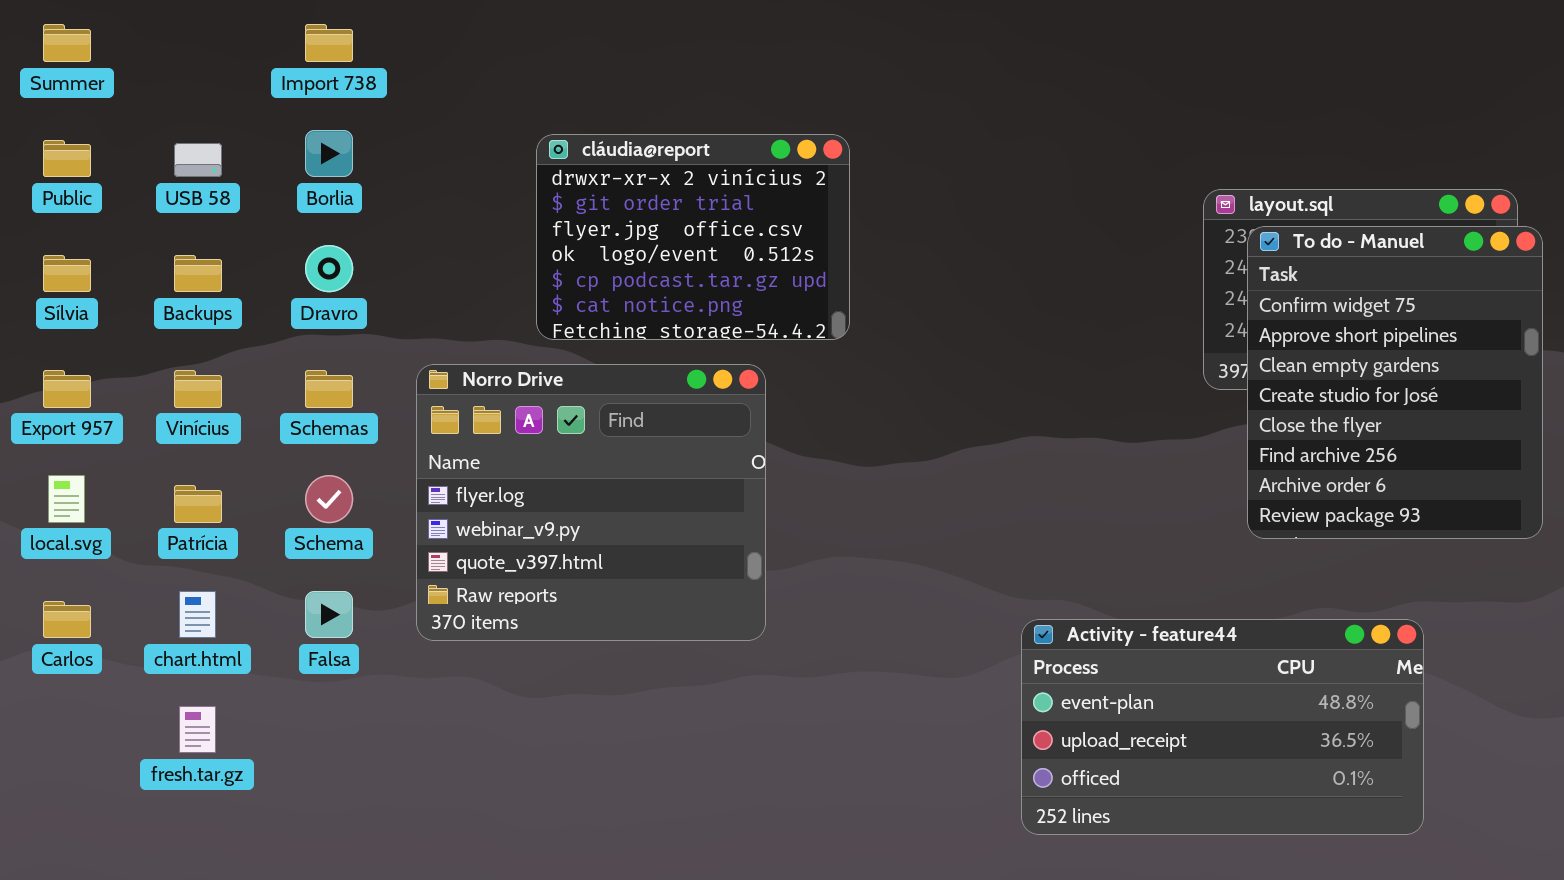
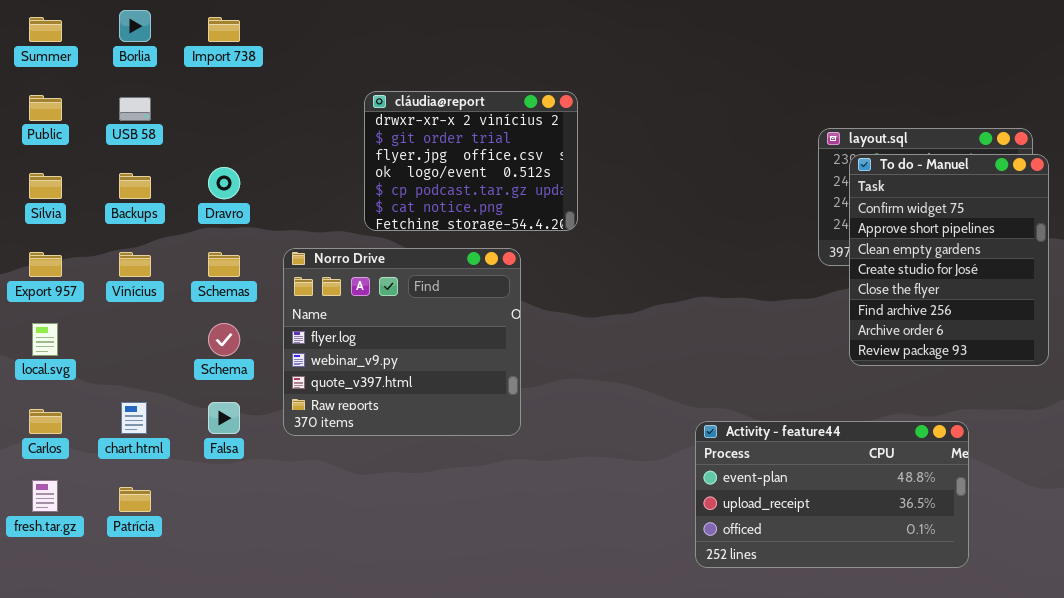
Borlia: [305,130,353,177] -> [119,10,151,42], moved
Patrícia: [174,485,222,523] -> [119,487,151,512], moved
fresh.tar.gz: [179,706,216,753] -> [32,480,58,512], moved

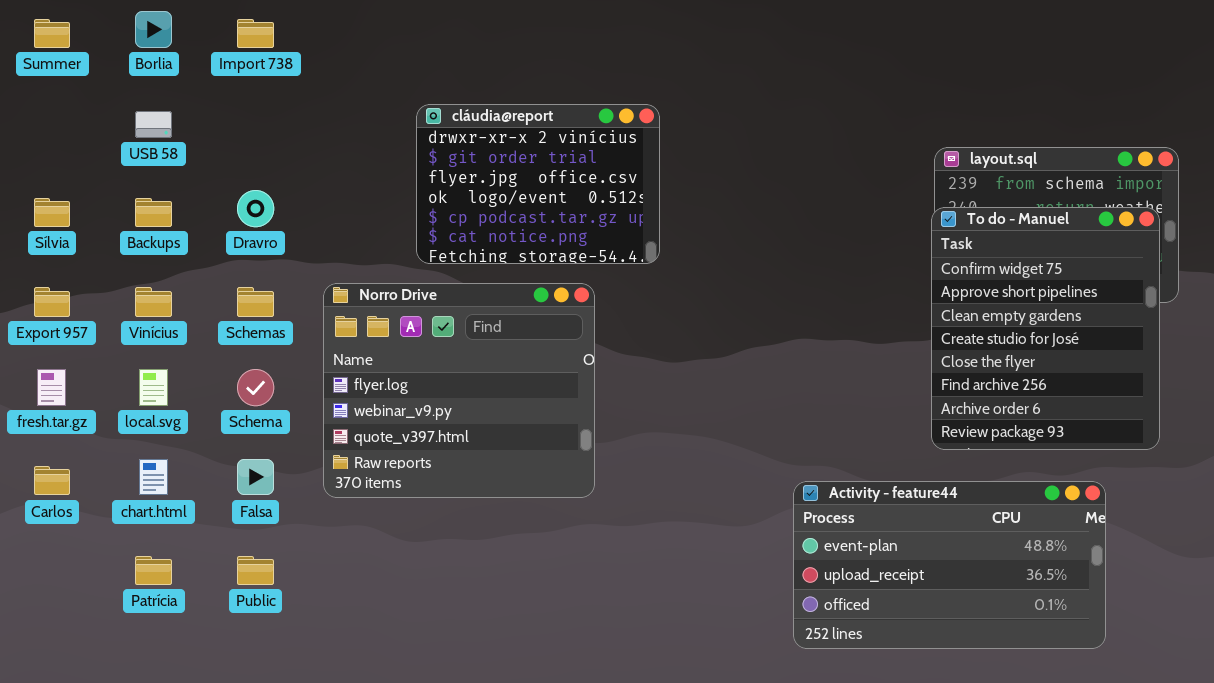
Public: [29,95,62,121] -> [237,556,274,585], moved
To do - Manuel: [849,154,1049,366] -> [931,207,1160,450], moved
local.svg: [32,323,58,356] -> [139,369,168,406], moved
fresh.tar.gz: [32,480,58,512] -> [37,369,66,406], moved

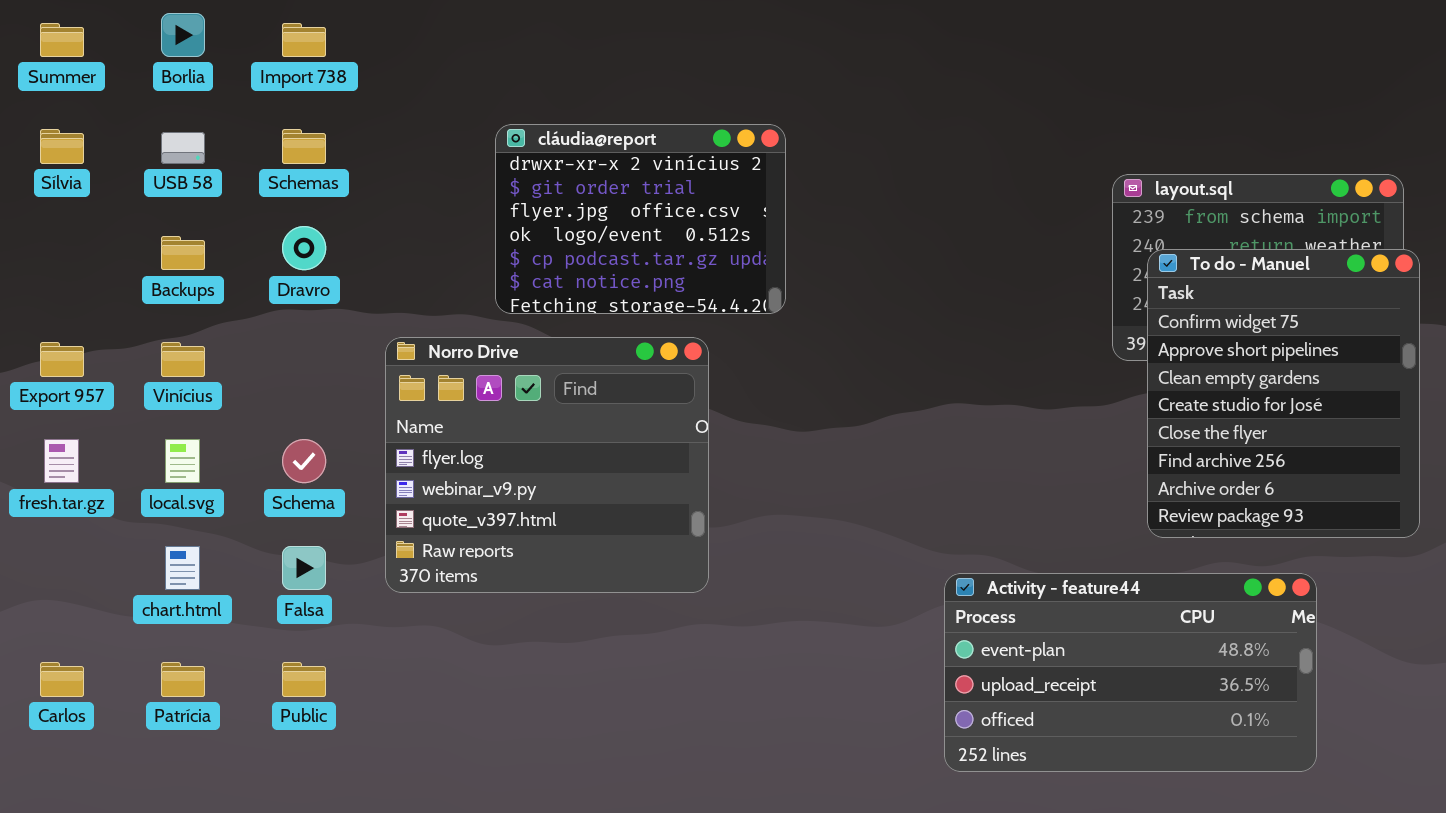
Sílvia: [34,198,70,227] -> [40,129,84,164], moved
To do - Manuel: [931,207,1160,450] -> [1147,249,1420,538], moved
Schemas: [237,287,274,317] -> [282,129,326,164], moved
Carlos: [34,466,70,495] -> [40,662,84,697], moved

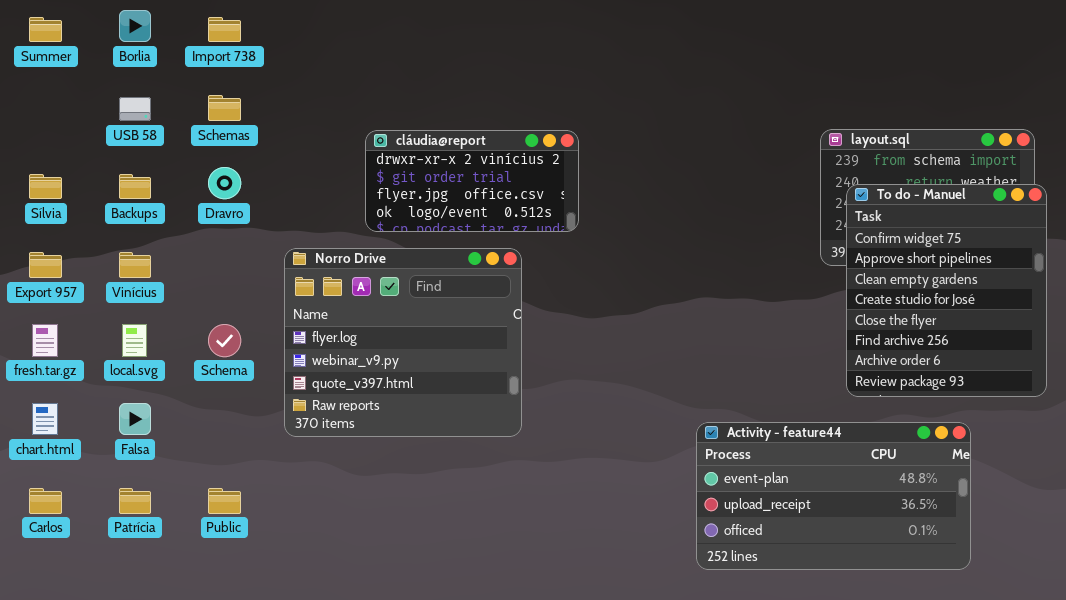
cláudia@report: [495,124,786,314] -> [365,130,579,232], resized
Sílvia: [40,129,84,164] -> [29,174,62,199], moved
chart.html: [165,546,200,590] -> [32,403,58,435], moved
Falsa: [282,546,326,590] -> [119,403,151,435], moved

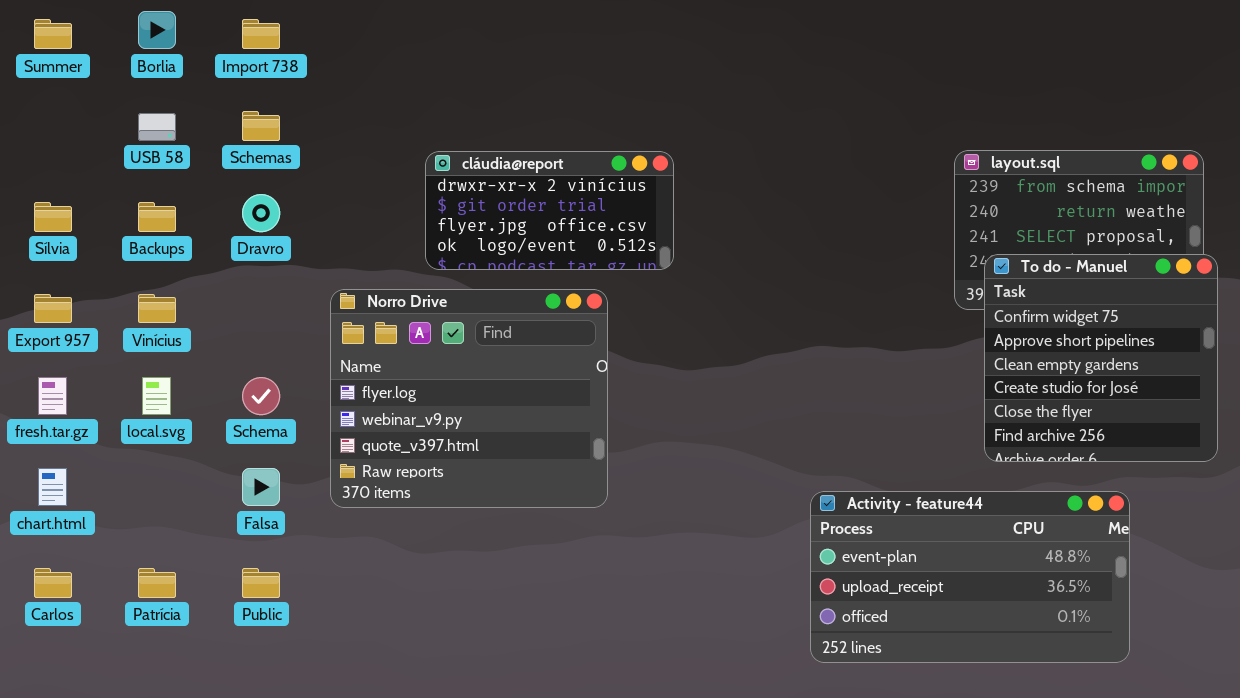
To do - Manuel: [846,184,1047,397] -> [984,254,1218,462], resized
Falsa: [119,403,151,435] -> [242,468,280,506], moved

